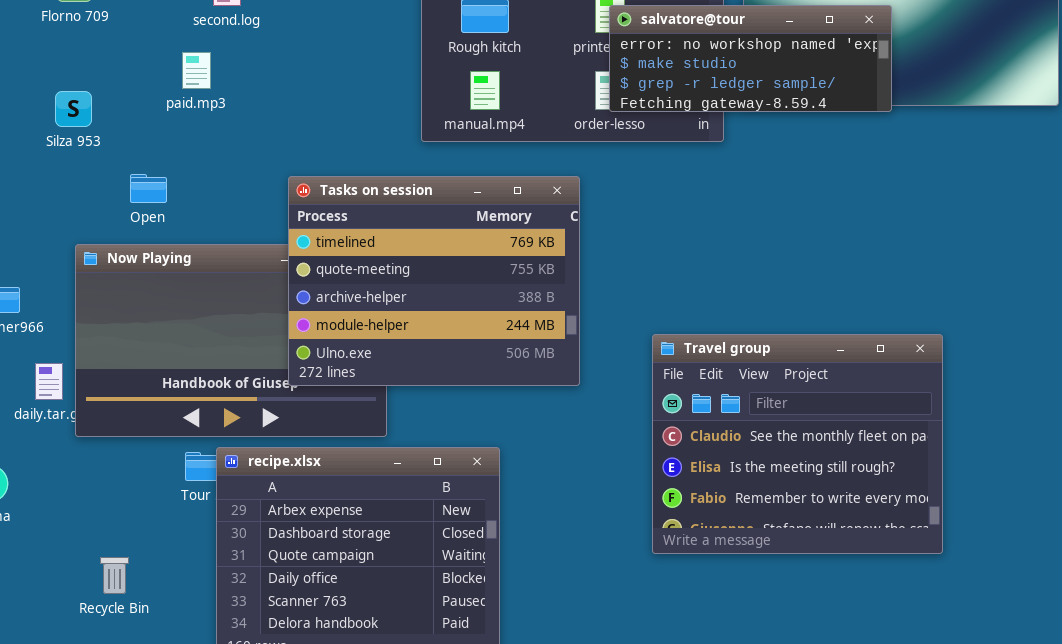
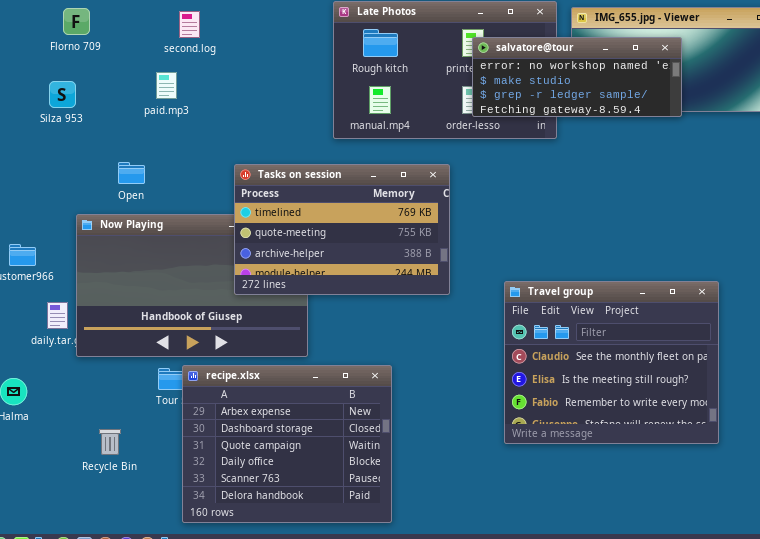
Silza 953: [55,91,92,127] -> [49,81,76,108], moved
Tasks on session: [288,176,580,386] -> [234,164,450,295], resized
Recycle Bin: [100,557,129,594] -> [99,429,121,455], moved

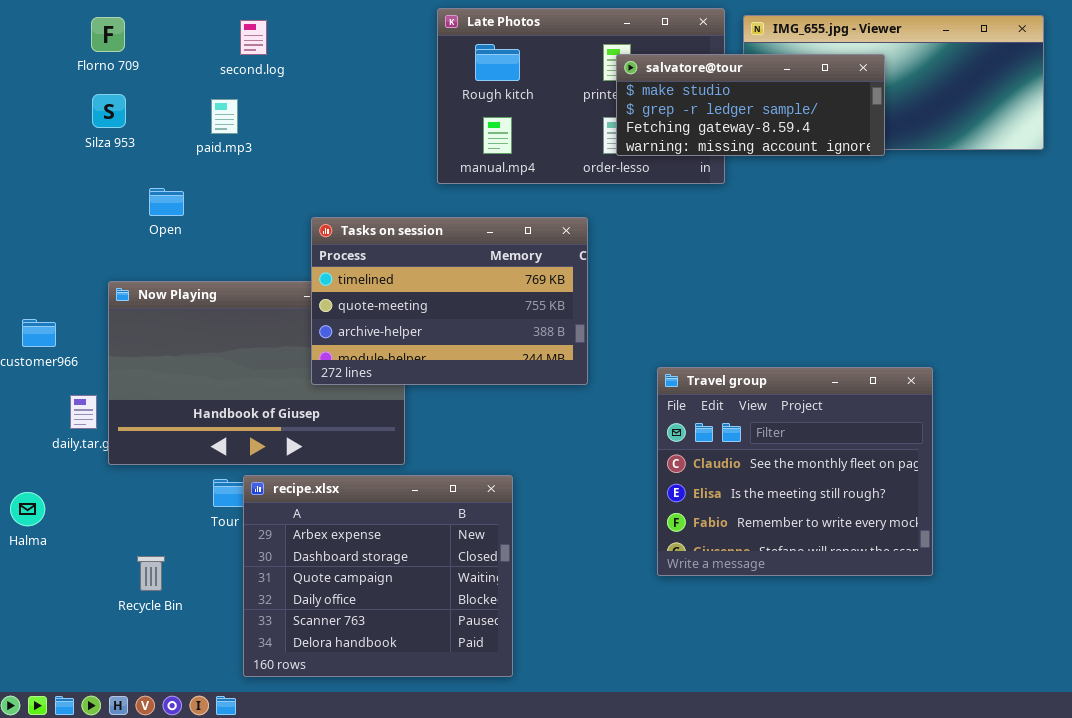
salvatore@tour: [472,37,682,117] -> [616,54,885,156], scrolled down 1 row
Silza 953: [49,81,76,108] -> [92,94,126,128], moved
Open: [118,162,145,184] -> [149,188,184,216], moved

